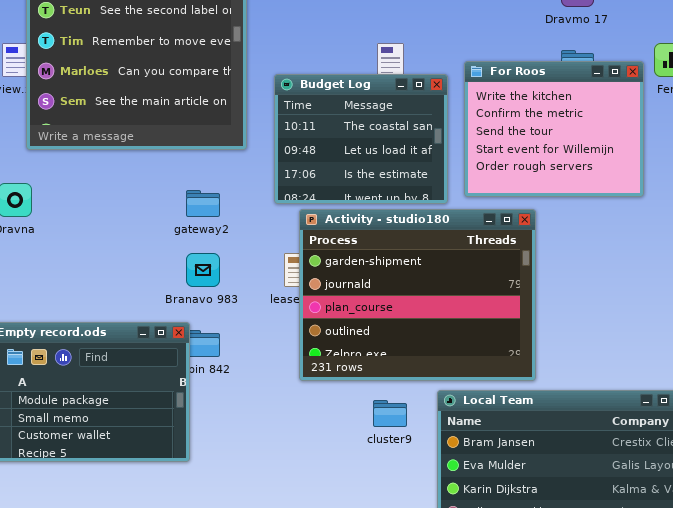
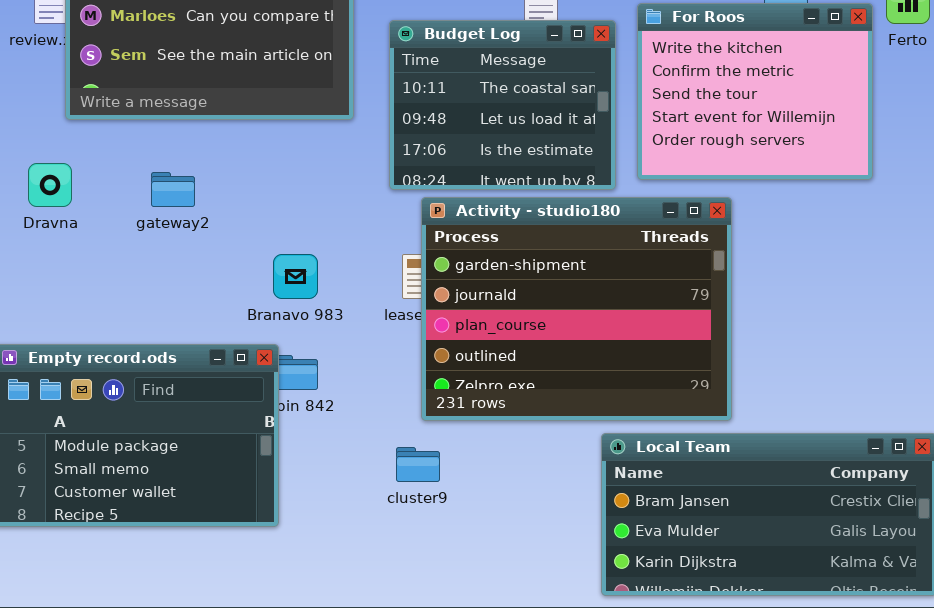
gateway2: [186,190,220,217] -> [151,172,195,207], moved
cluster9: [373,400,407,427] -> [396,447,440,482], moved

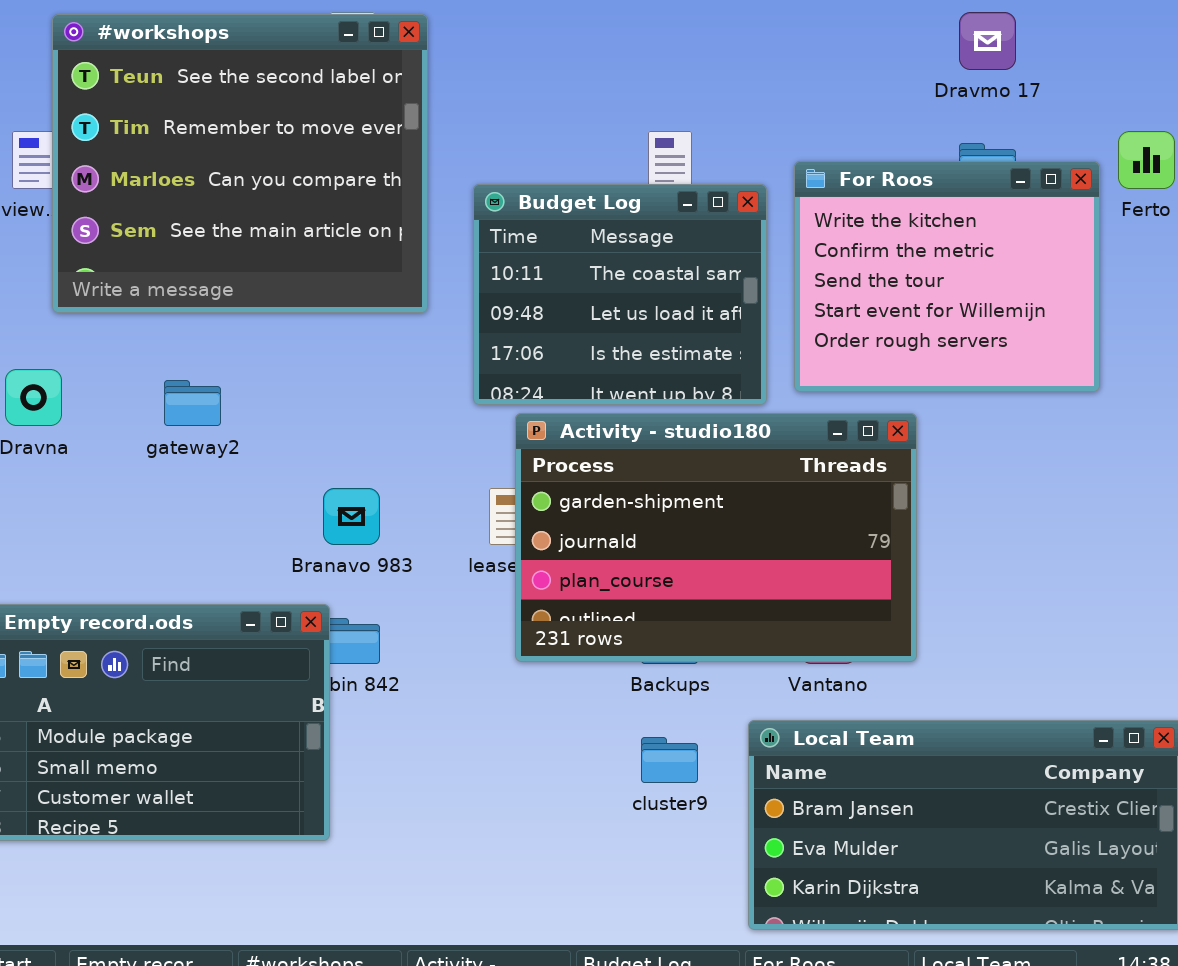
Activity - studio180: [421,197,732,421] -> [515,413,917,662], resized
cluster9: [396,447,440,482] -> [641,737,698,783], moved

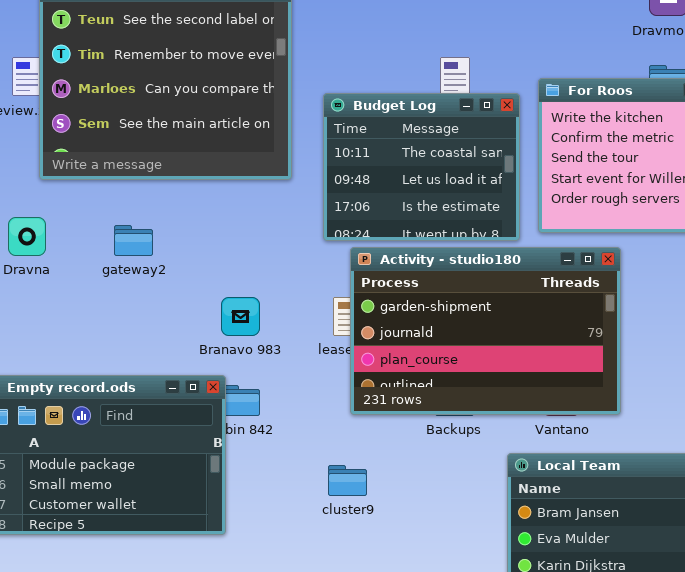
cluster9: [641,737,698,783] -> [328,465,367,496], moved

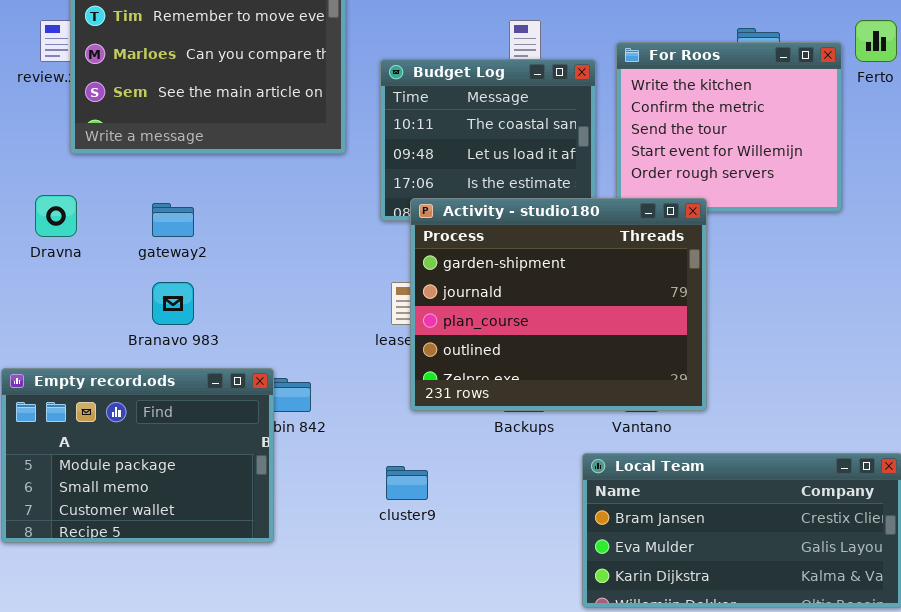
Activity - studio180: [350,247,621,415] -> [410,198,707,411], resized
Branavo 983: [221,297,260,336] -> [152,282,194,325], moved

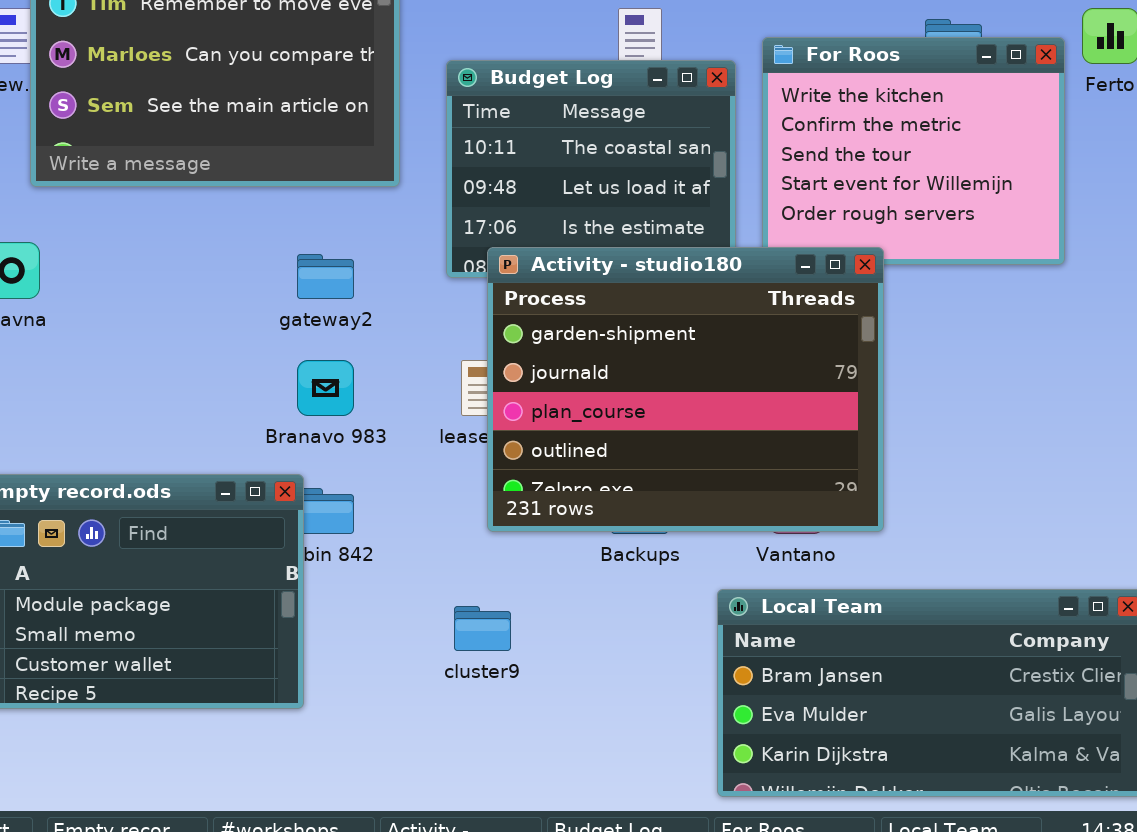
gateway2: [152,203,194,237] -> [297,254,354,299], moved
Branavo 983: [152,282,194,325] -> [297,360,354,416], moved

